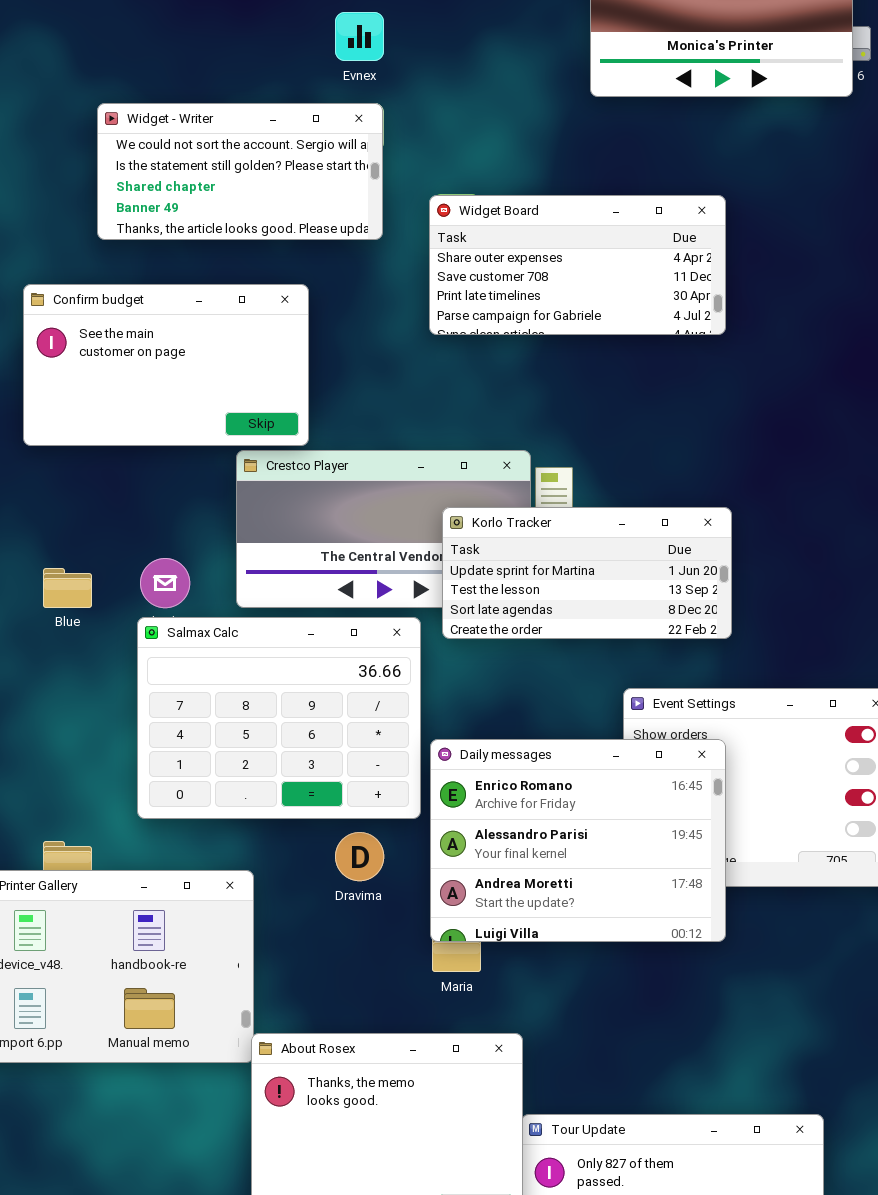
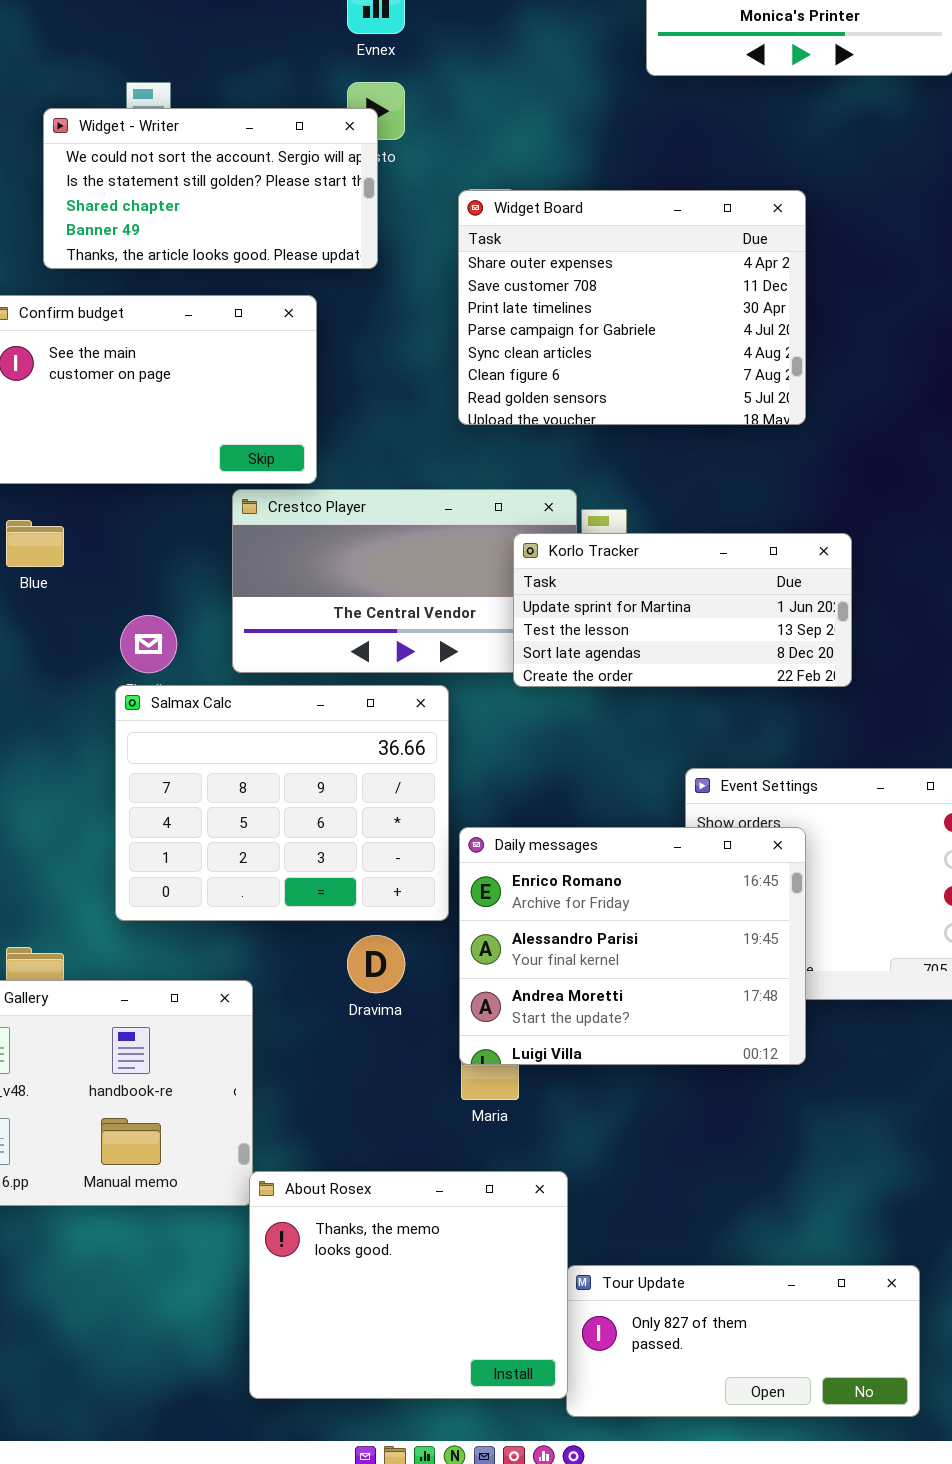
Widget - Writer: [97,103,383,240] -> [43,108,378,269], moved
Widget Board: [429,195,726,335] -> [458,190,806,425], resized
Korlo Tracker: [442,507,732,639] -> [513,533,852,687], moved
Blue: [43,568,92,608] -> [6,520,64,567], moved

